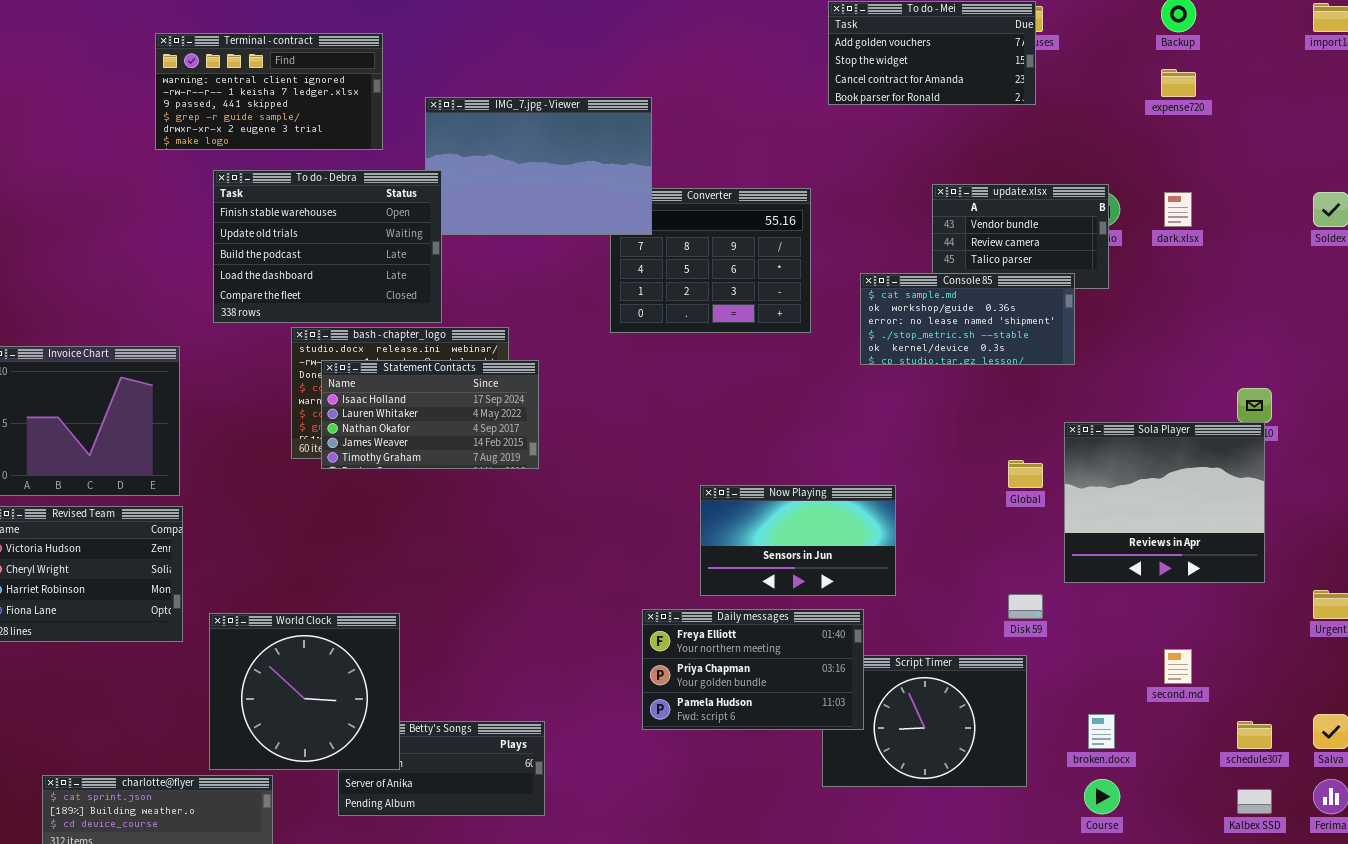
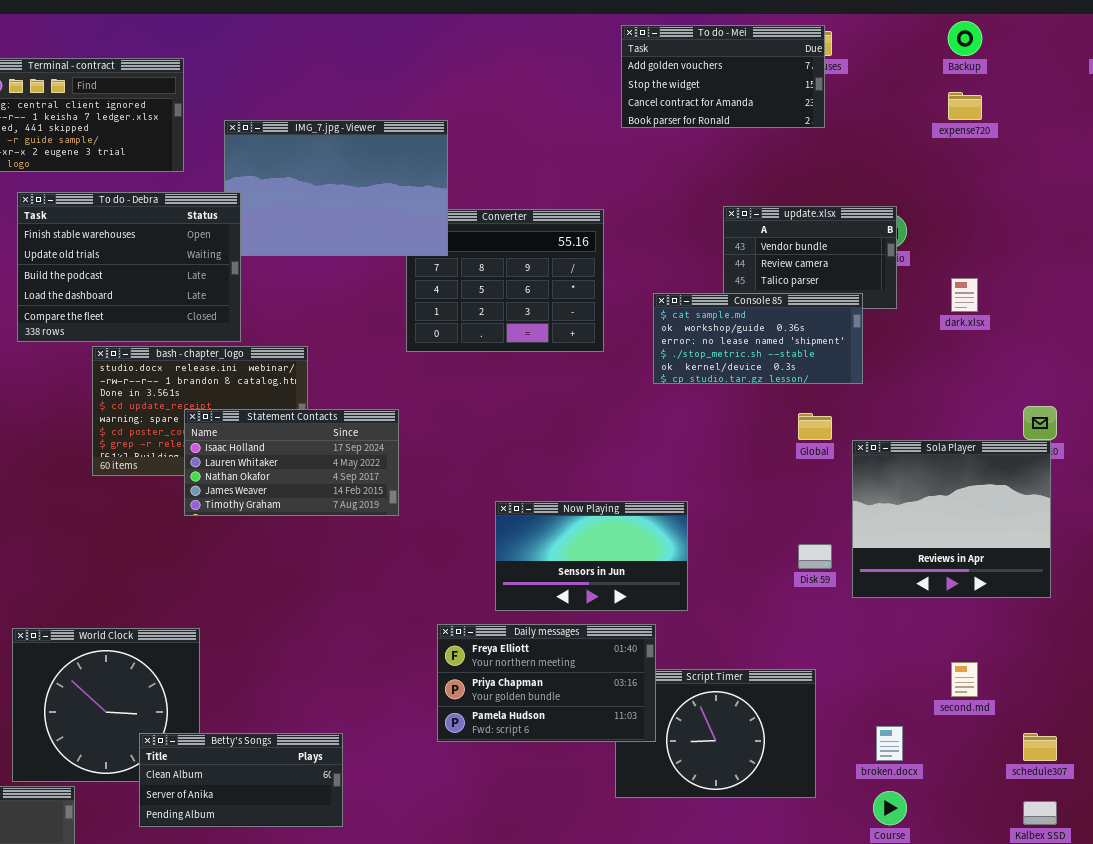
dark.xlsx: [1164,192,1192,227] -> [951,278,978,312], moved
Statement Contacts: [321,360,539,469] -> [184,409,399,516], moved
Global: [1008,460,1043,488] -> [798,413,832,440], moved
Disk 59: [1008,594,1043,619] -> [798,544,832,569], moved
Betty's Songs: [338,721,545,816] -> [139,733,343,827], raised

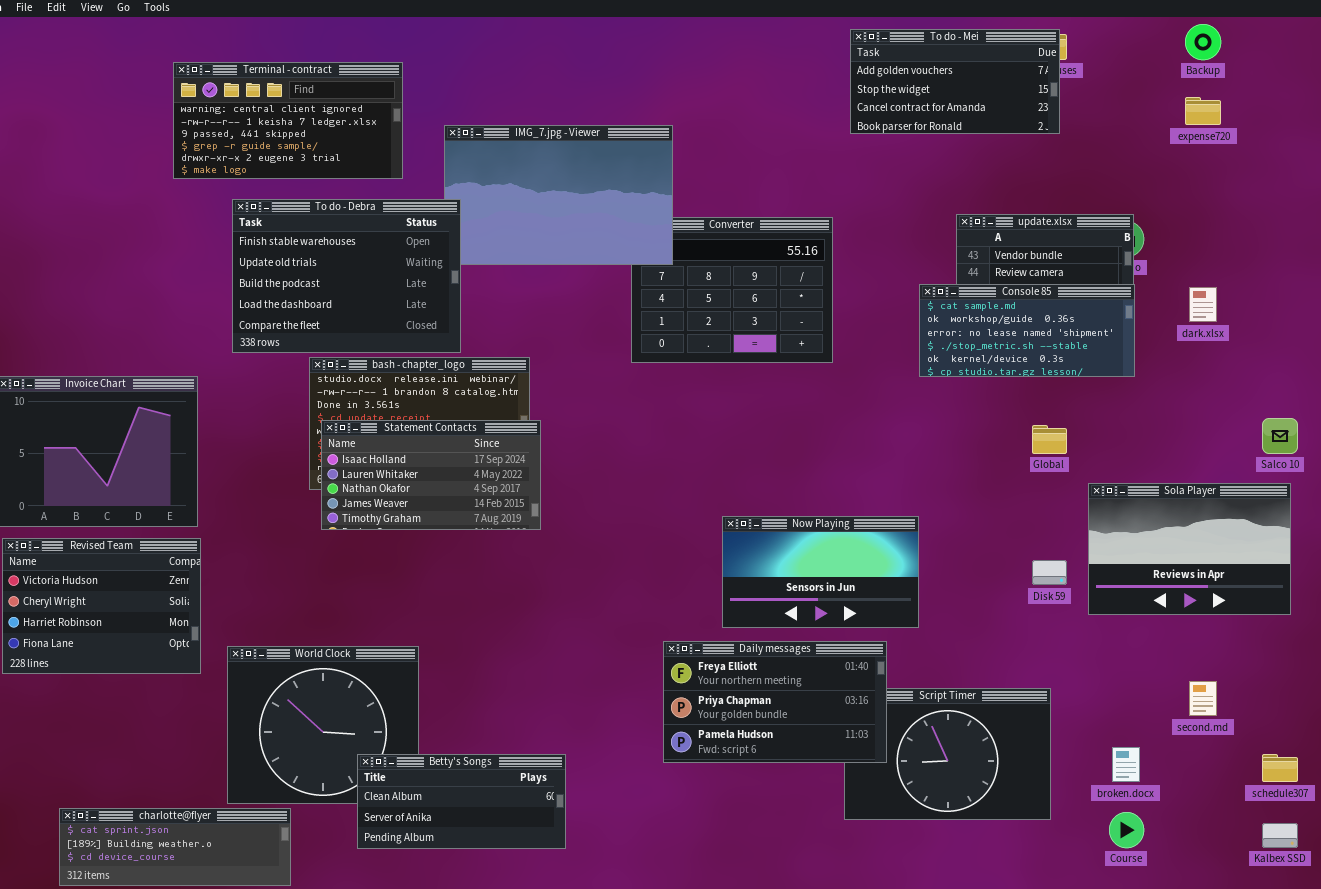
Console 85: [653,293,863,384] -> [919,284,1135,377], moved
Statement Contacts: [184,409,399,516] -> [321,420,541,530], moved
Sola Player: [852,440,1051,598] -> [1088,483,1291,615], resized

